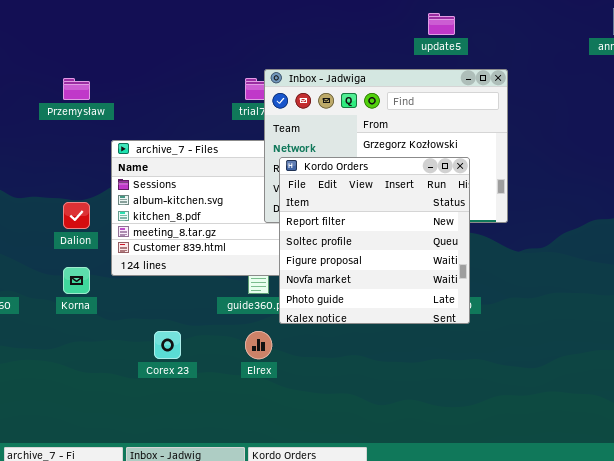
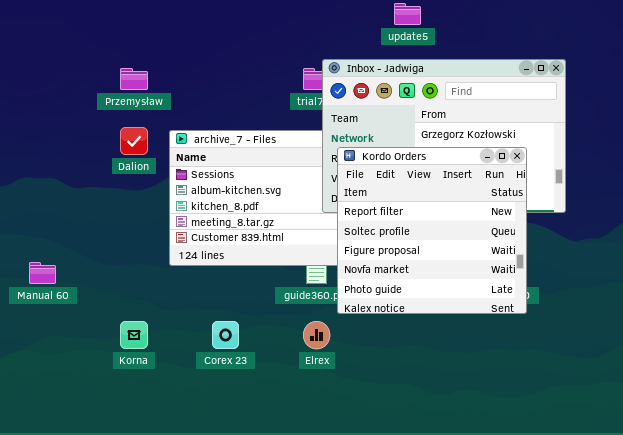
update5: [428,13,455,35] -> [394,3,421,25], moved
Dalion: [63,202,90,229] -> [120,127,148,155], moved
Korna: [63,267,90,294] -> [120,321,148,349], moved

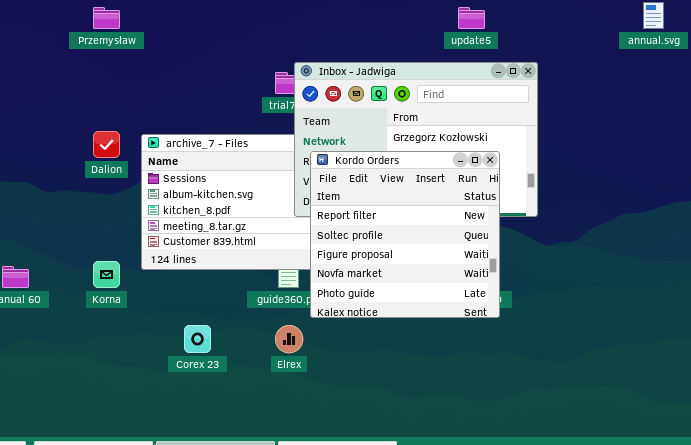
update5: [394,3,421,25] -> [458,7,485,29], moved
Przemysław: [120,68,148,90] -> [93,7,120,29], moved
Korna: [120,321,148,349] -> [93,261,120,288], moved

